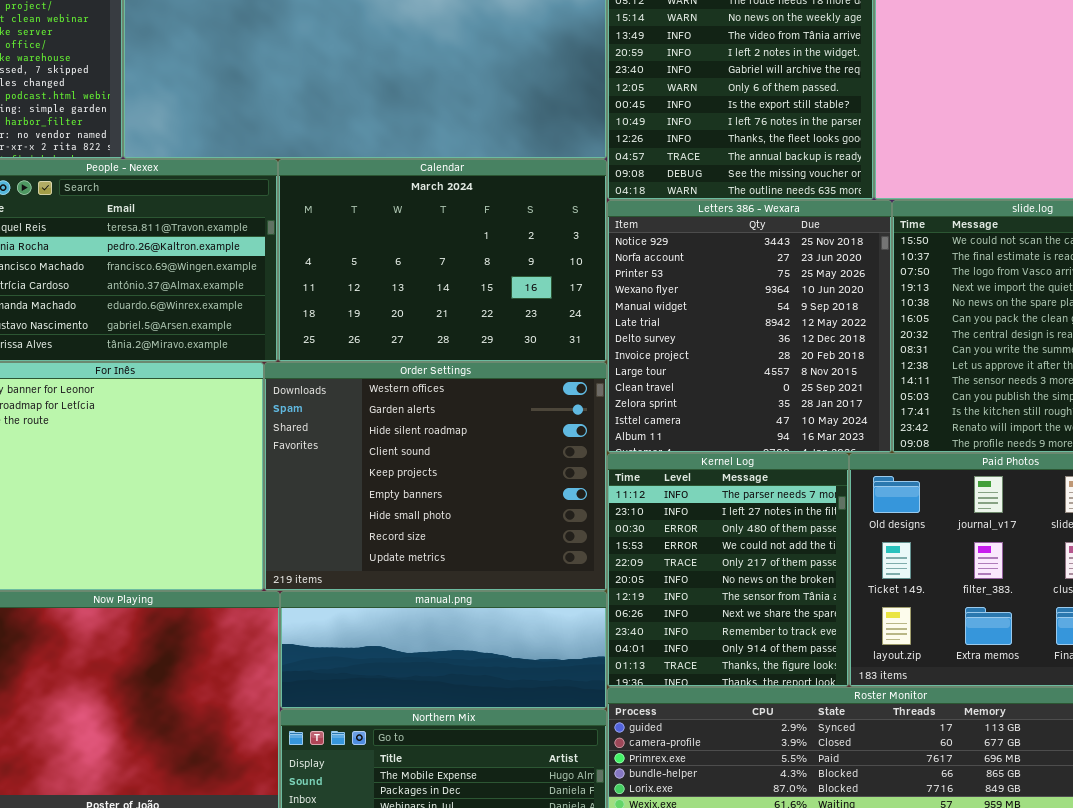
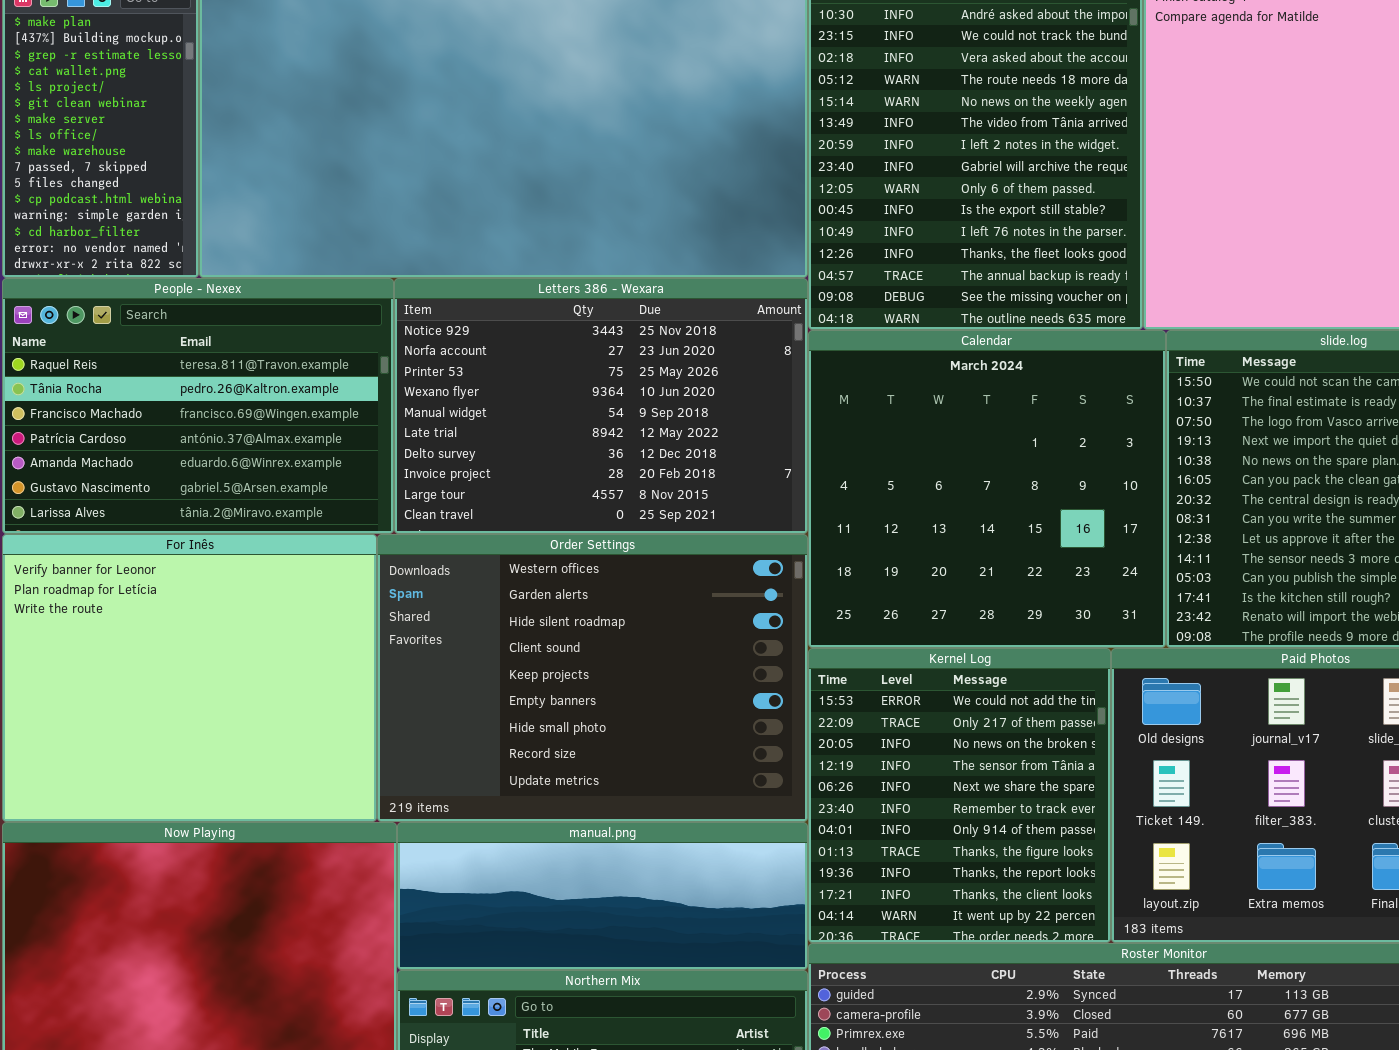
Calendar: [278,159,607,362] -> [808,330,1166,648], moved, resized
Letters 386 - Wexara: [607,200,892,453] -> [394,278,808,534], moved, resized
Kernel Log: [607,453,849,687] -> [808,648,1111,943], scrolled down 3 rows

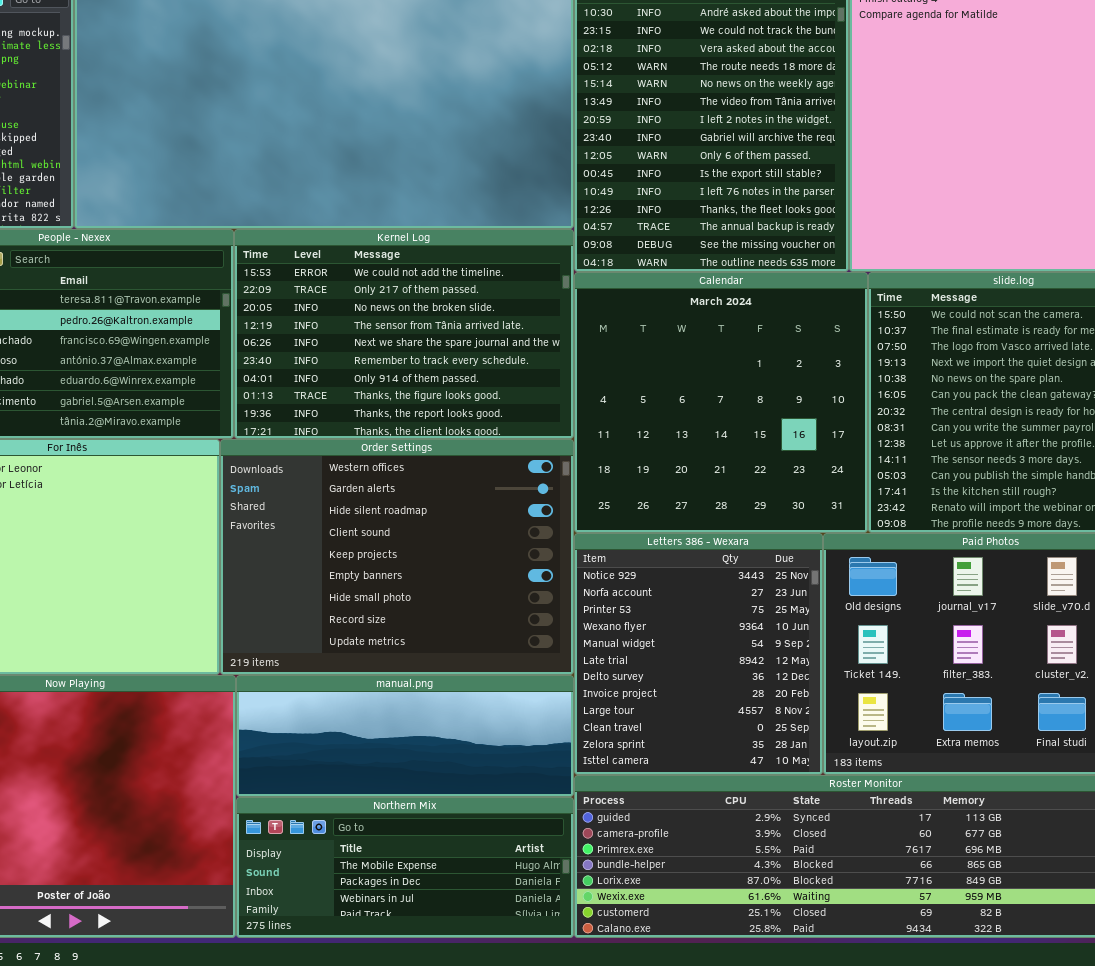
Letters 386 - Wexara: [394,278,808,534] -> [574,533,823,775], moved, resized
Kernel Log: [808,648,1111,943] -> [234,229,574,439], moved, resized

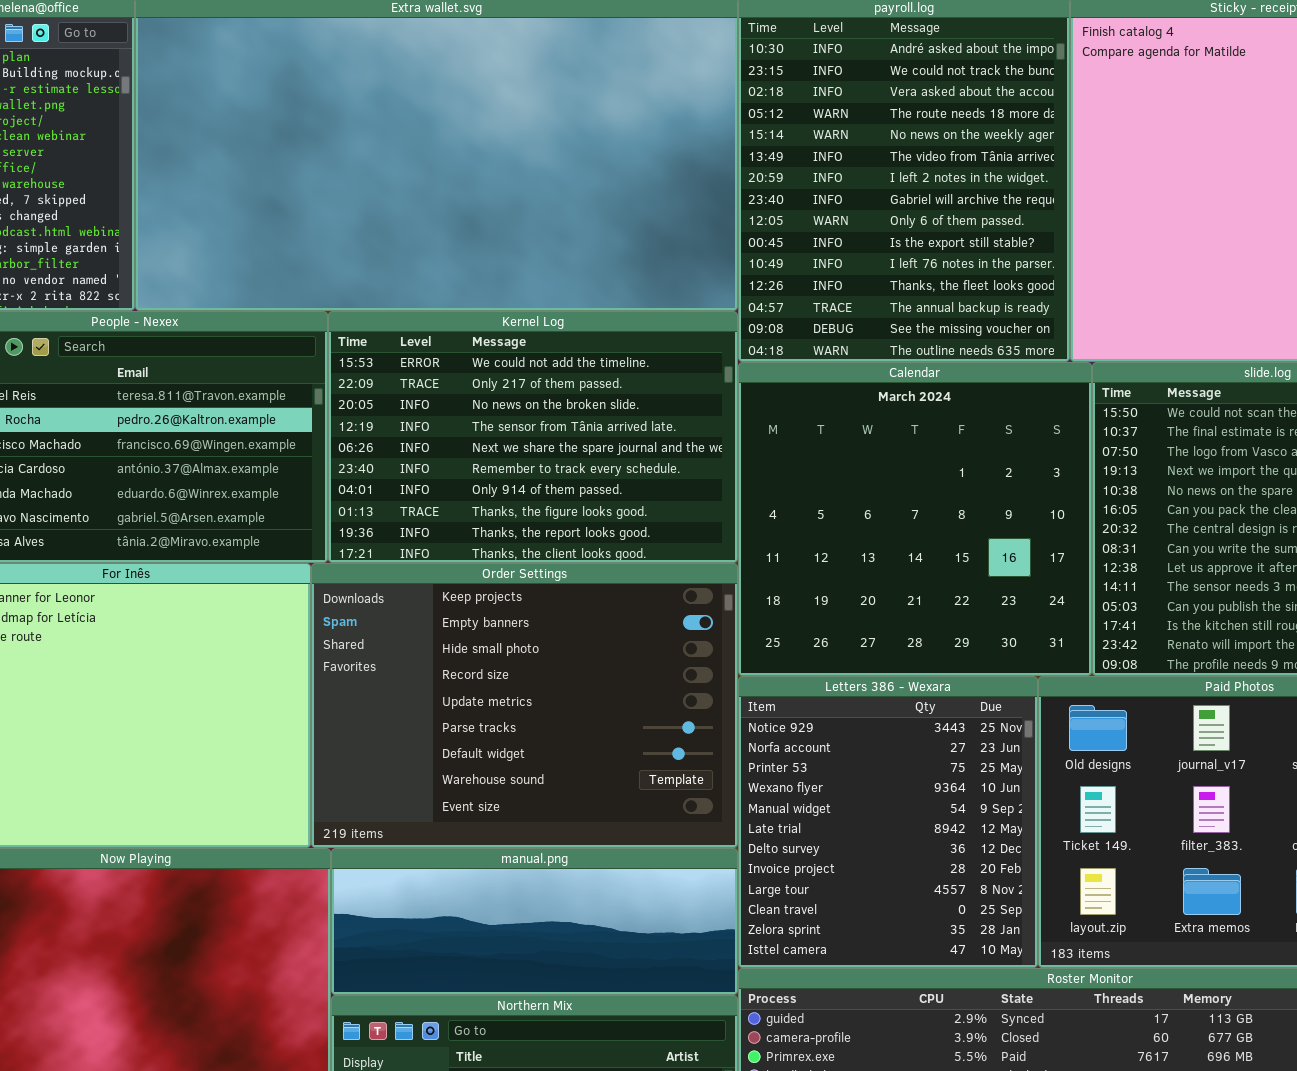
Order Settings: [220,439,574,675] -> [311,563,738,848], scrolled down 4 rows

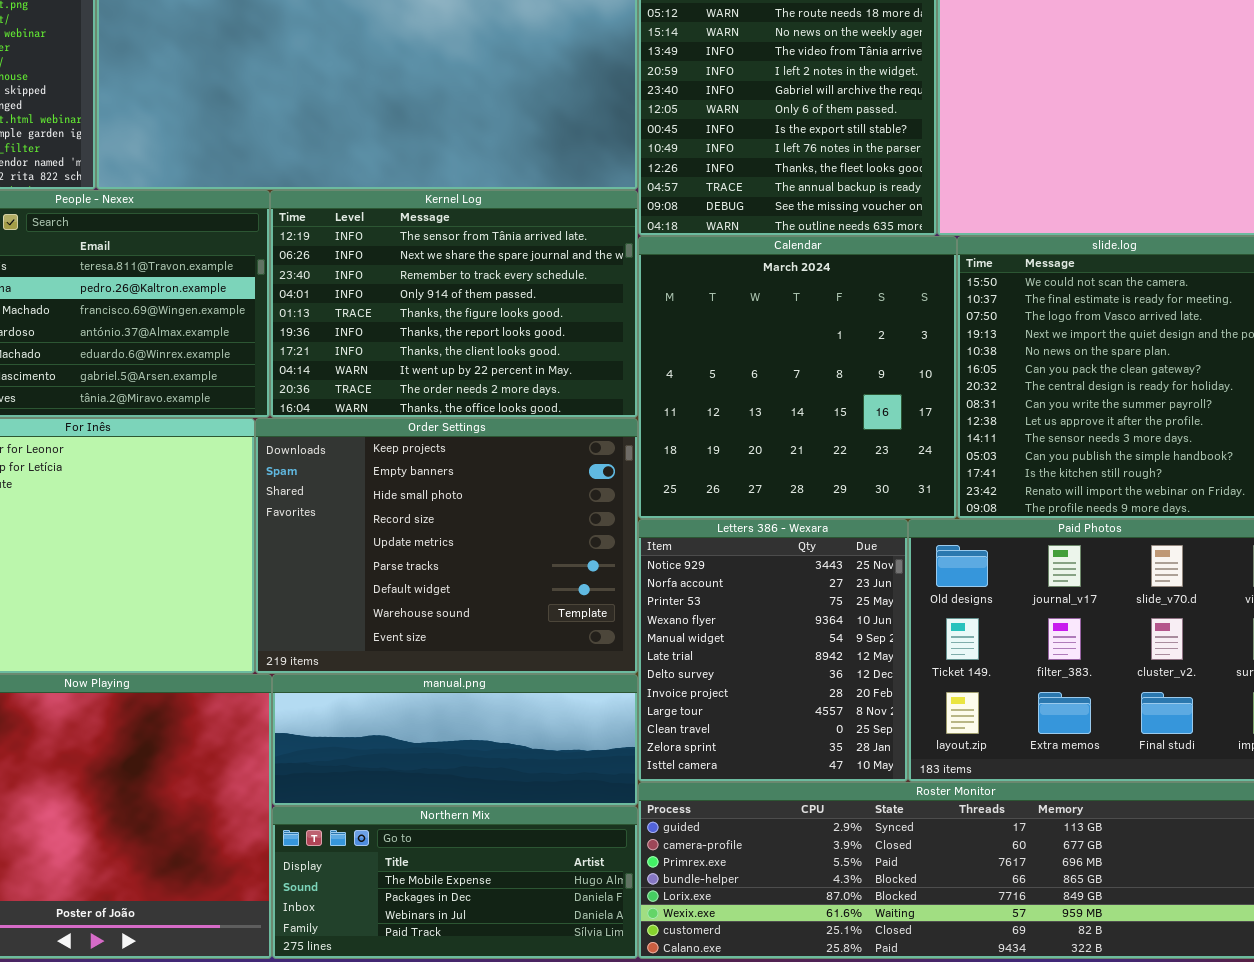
Kernel Log: [328,311,738,563] -> [270,190,638,418], scrolled down 3 rows

